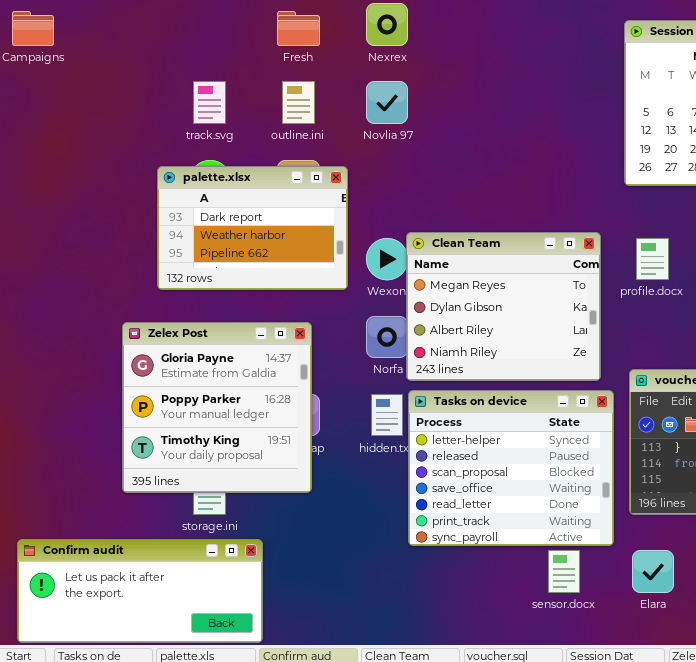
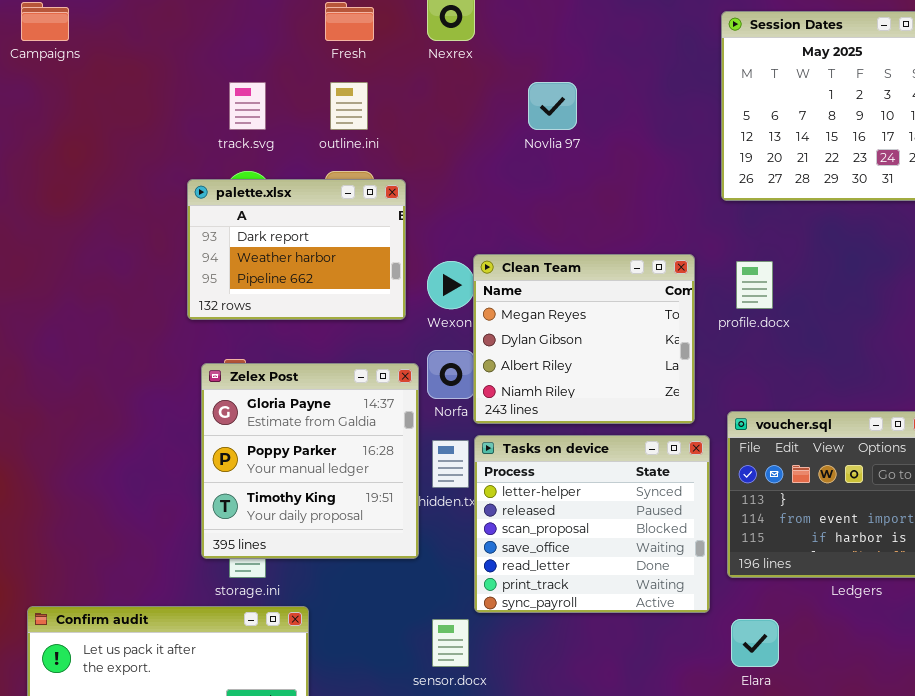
Novlia 97: [366,81,408,124] -> [528,82,577,130], moved
Zelex Post: [122,322,312,493] -> [201,363,419,559], moved
sensor.docx: [548,550,580,593] -> [432,619,469,667], moved

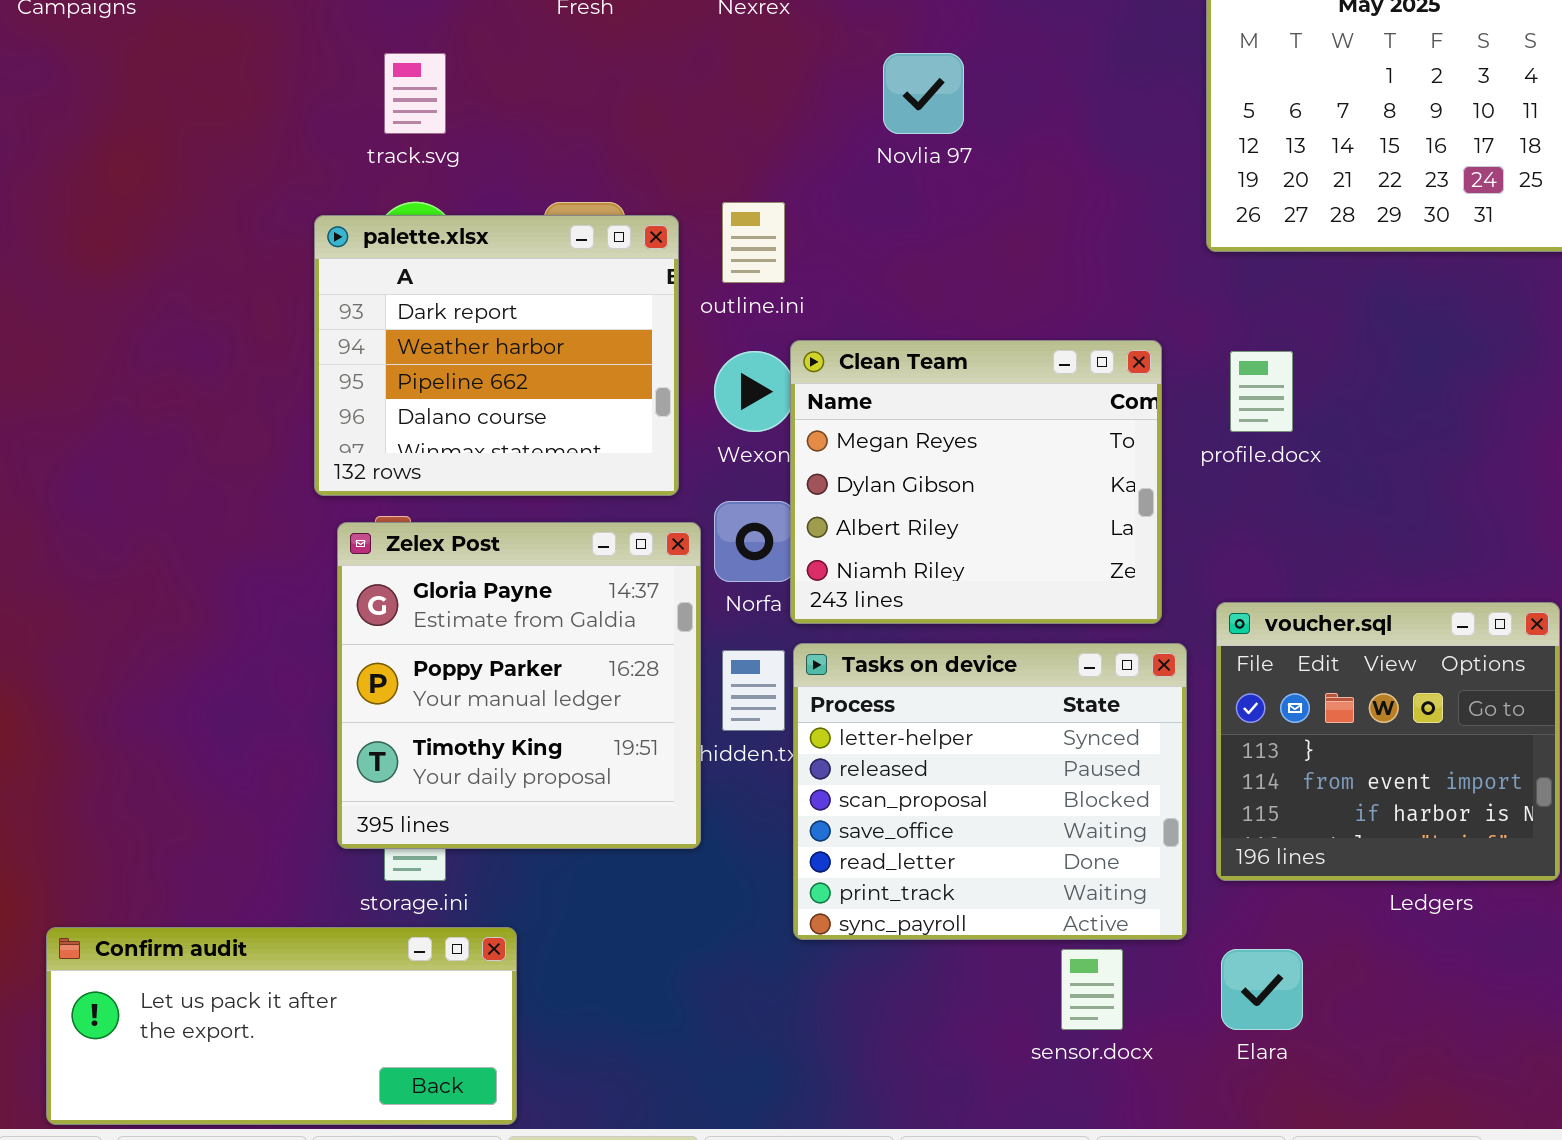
outline.ini: [330,82,368,130] -> [722,202,785,283], moved
palette.xlsx: [187,179,406,320] -> [314,215,679,496], resized
sensor.docx: [432,619,469,667] -> [1061,949,1123,1030], moved

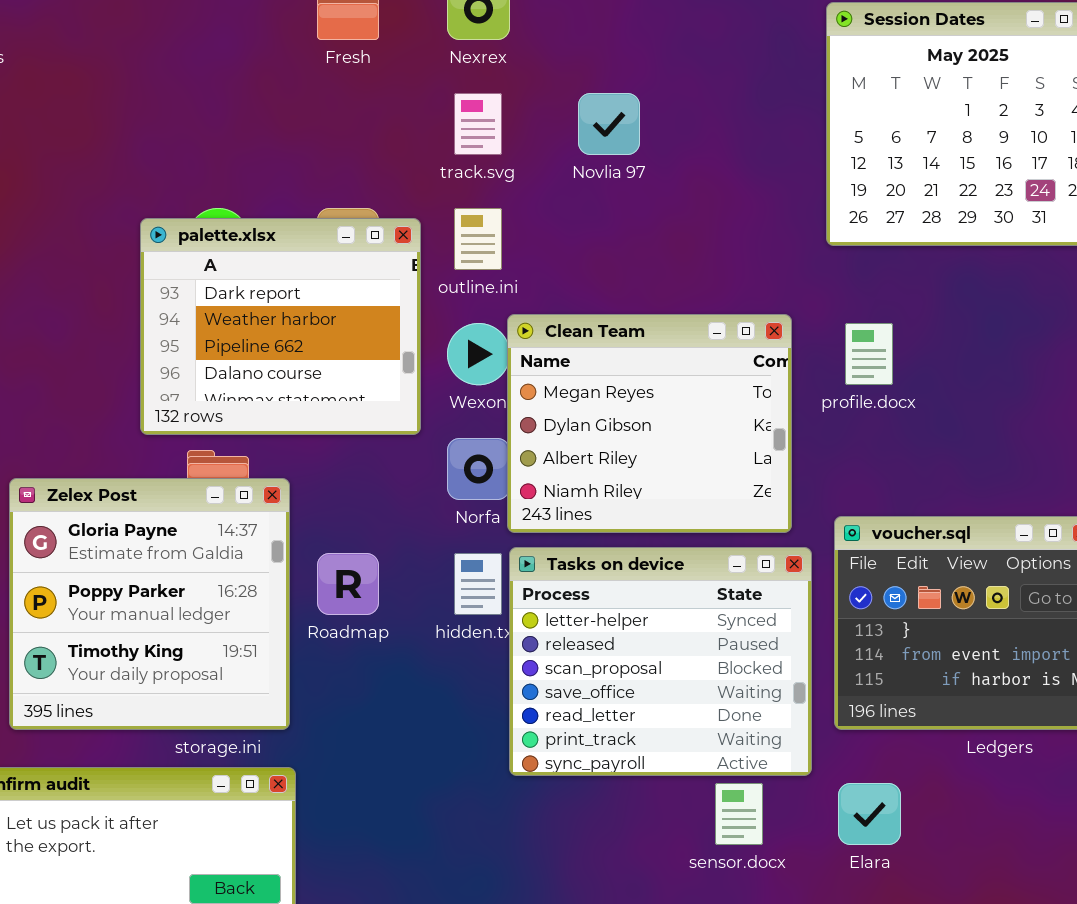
track.svg: [384,53,446,134] -> [454,93,502,155], moved
Zelex Post: [337,522,701,849] -> [9,478,290,730], moved

